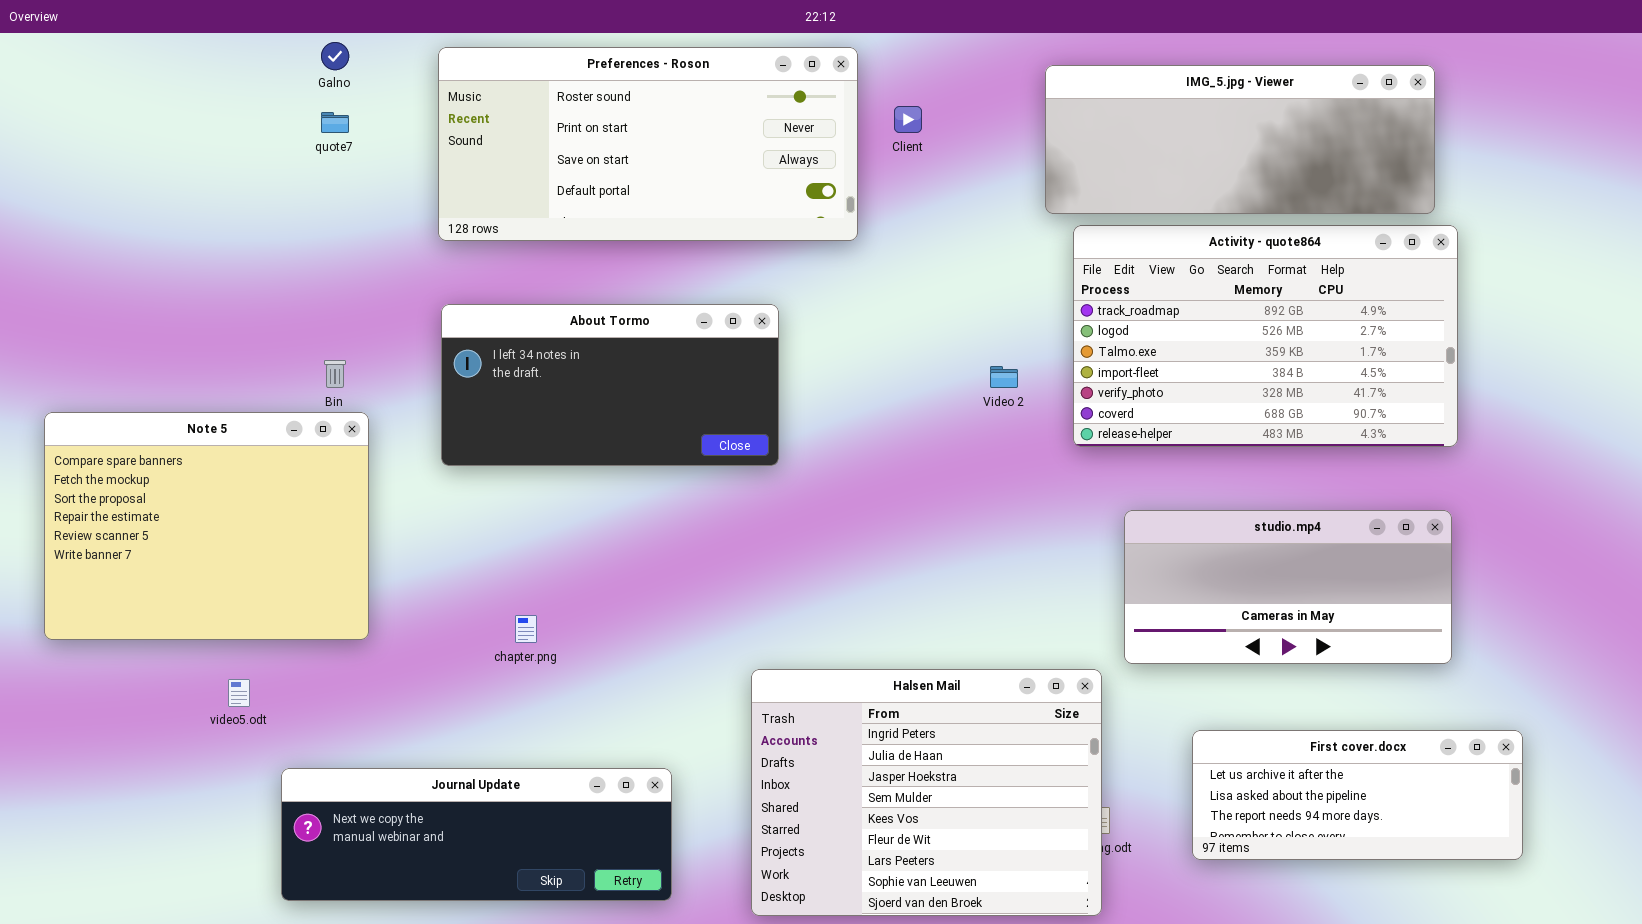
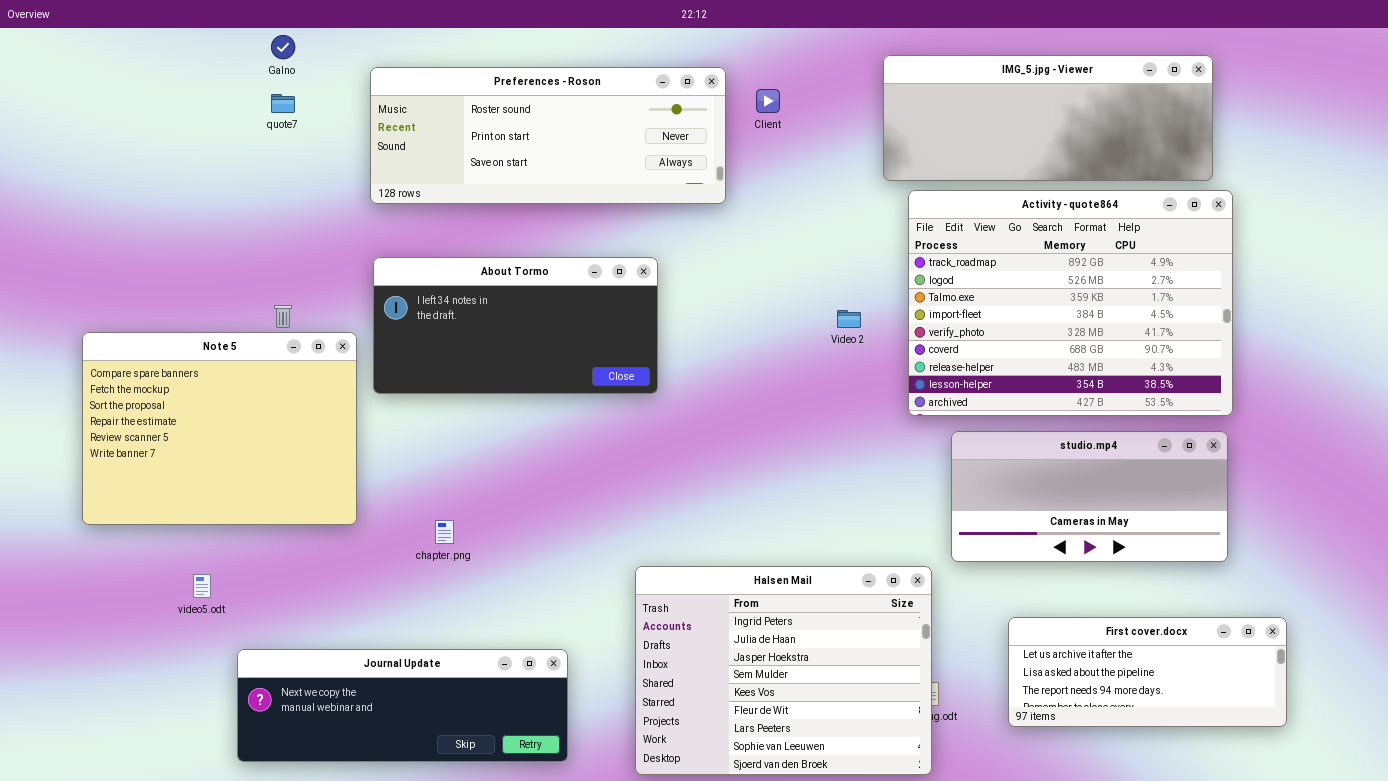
Preferences - Roson: [438,47,858,241] -> [370,67,726,204], resized
Activity - quote864: [1073,225,1458,447] -> [908,190,1233,416], resized
Note 5: [44,412,369,640] -> [82,332,357,525], moved

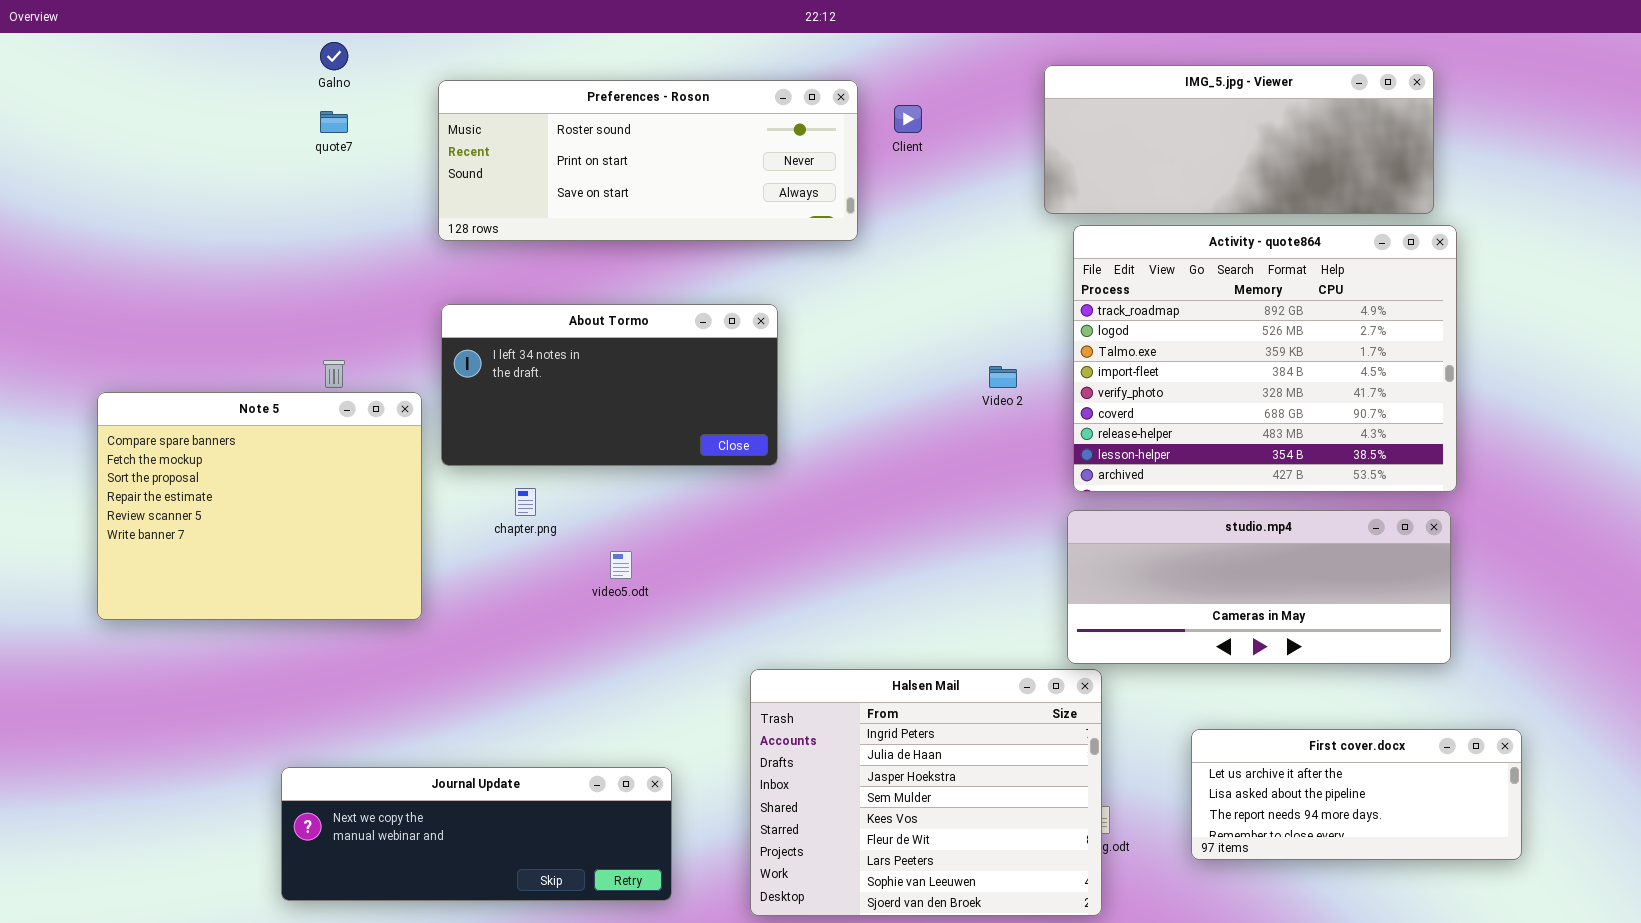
studio.mp4: [951,431,1228,562] -> [1067,510,1451,664], resized
chapter.png: [435,520,454,544] -> [515,488,536,516], moved
video5.odt: [193,574,211,598] -> [610,551,632,579], moved

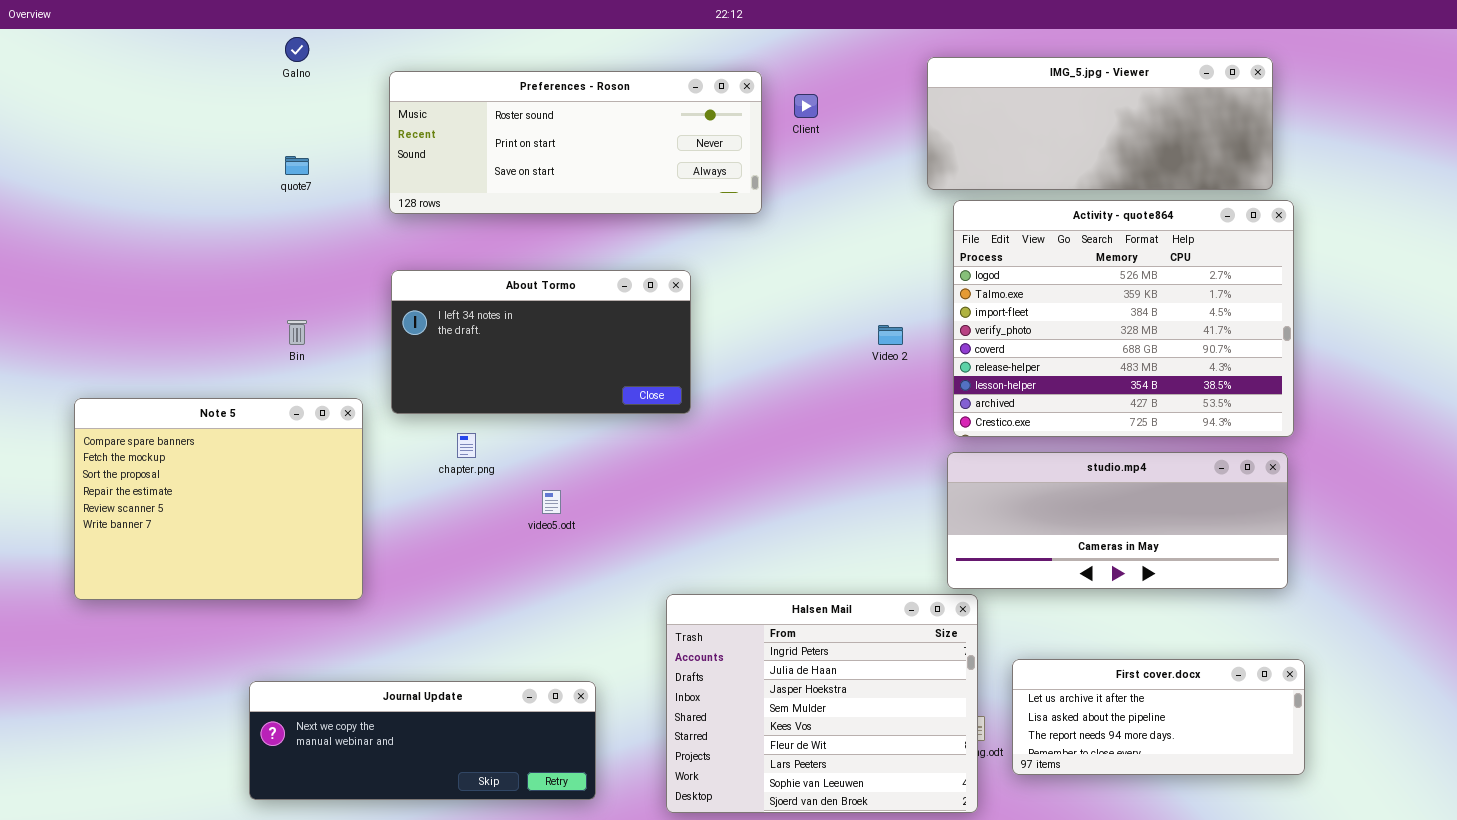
quote7: [320,111,348,133] -> [285,156,309,175], moved
Activity - quote864: [1073,225,1457,492] -> [953,200,1294,437], scrolled down 1 row
Note 5: [97,392,422,620] -> [74,398,363,600], moved
First cover.docx: [1191,729,1522,860] -> [1012,659,1305,775], moved

